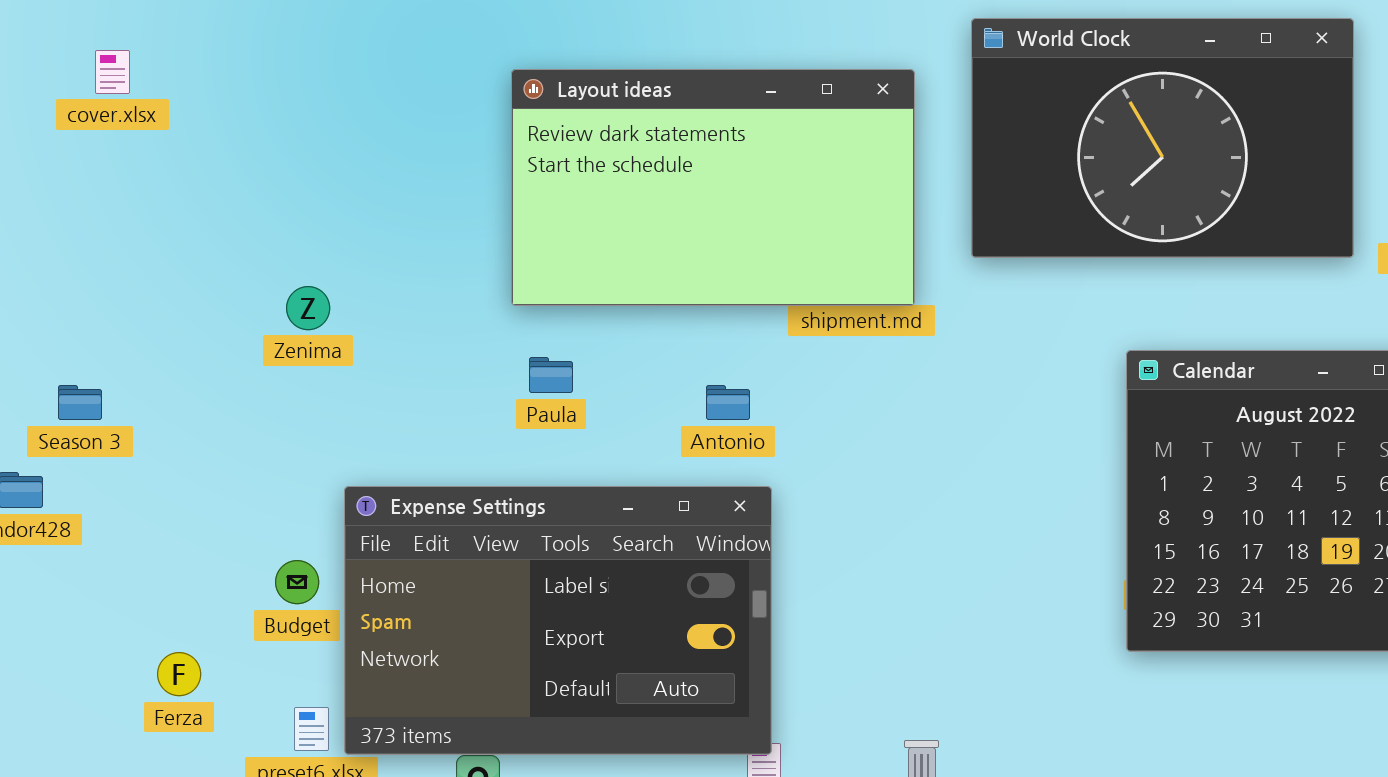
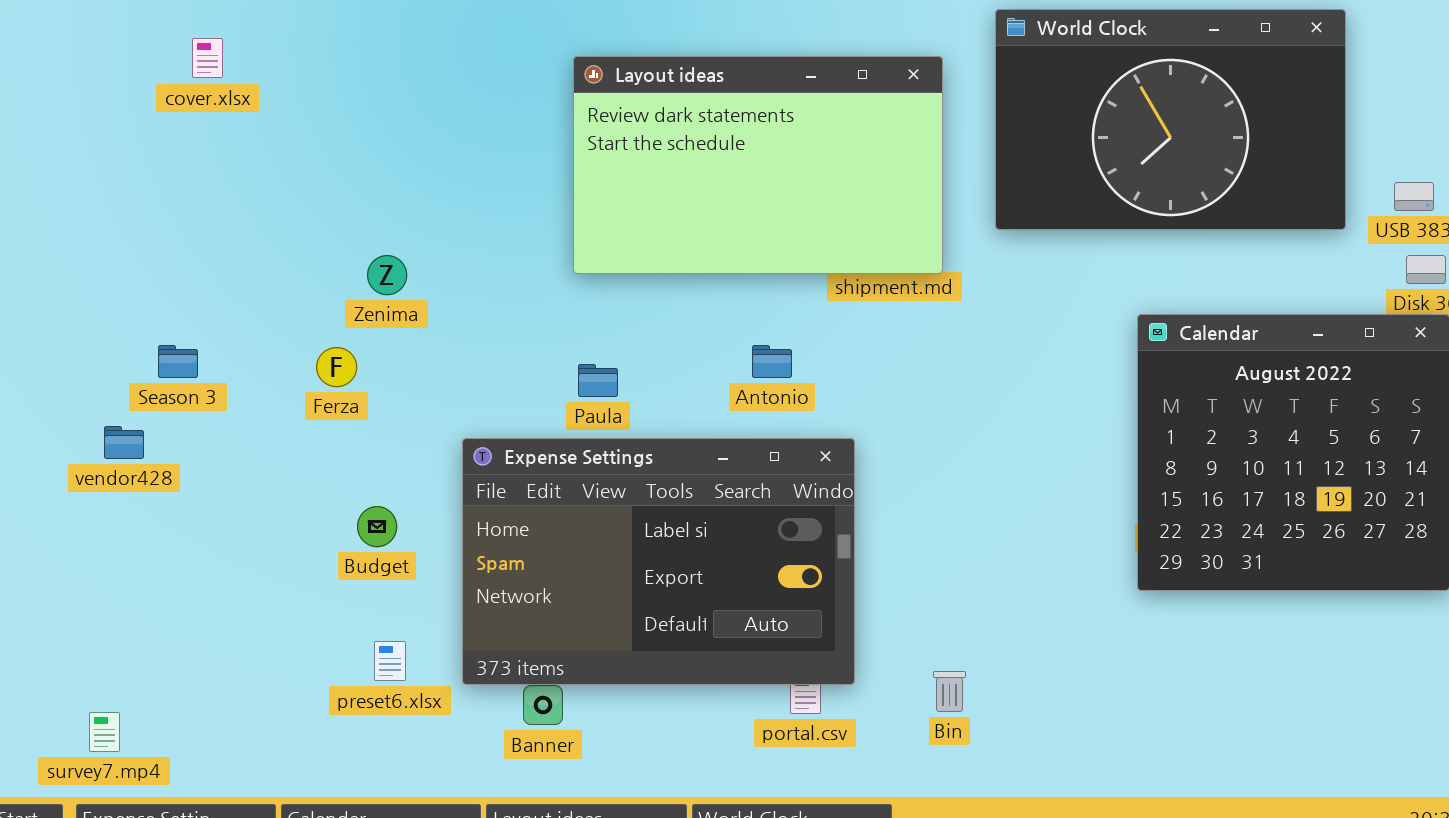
Paula: [529,357,573,393] -> [578,364,618,397], moved
Expense Settings: [344,486,772,755] -> [462,438,855,685], moved
Ferza: [157,652,201,696] -> [316,347,357,387], moved

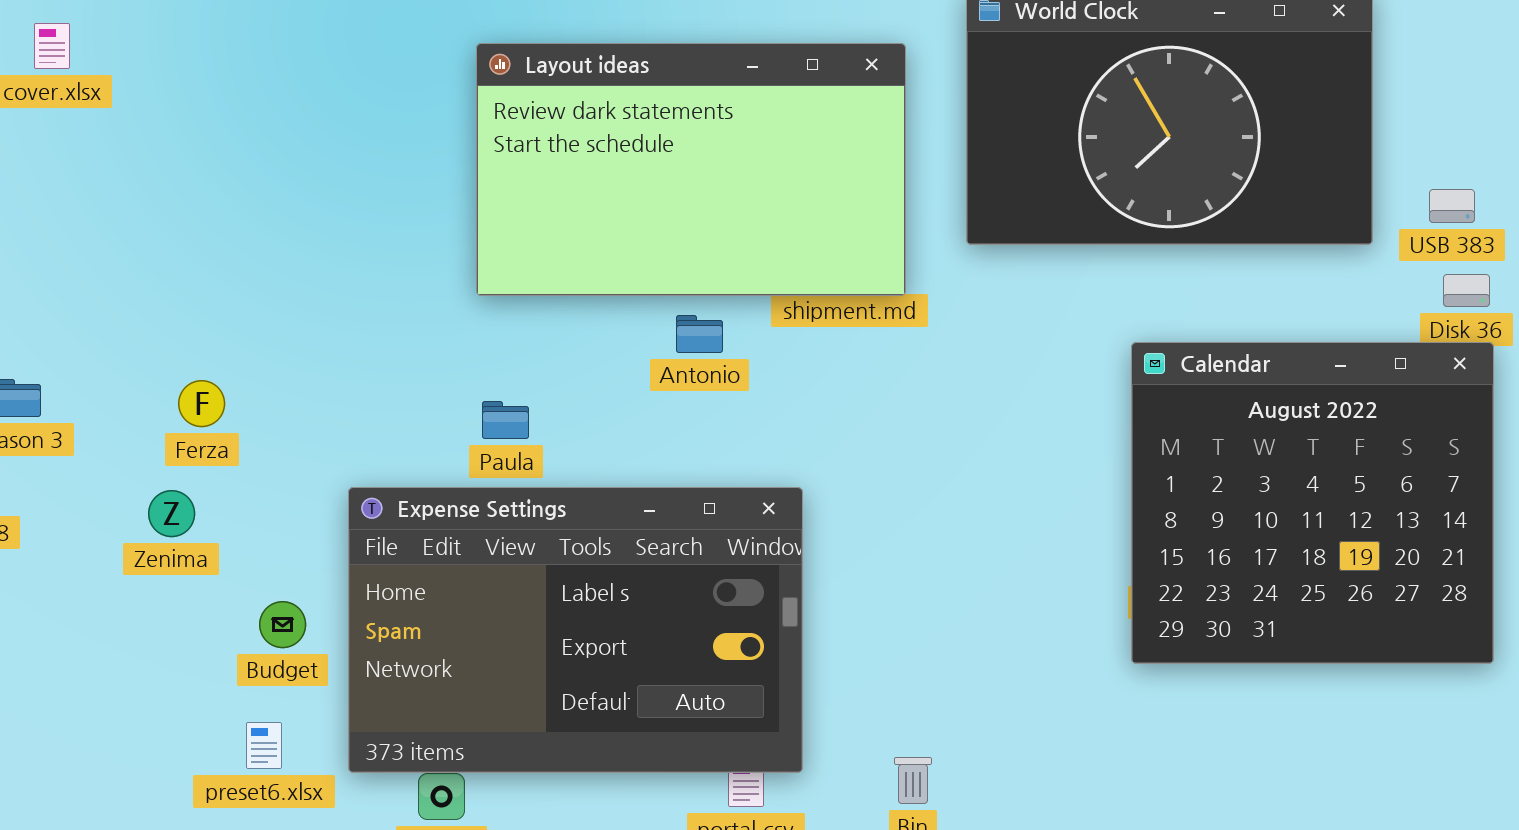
Zenima: [367,255,407,295] -> [148,490,195,537], moved
Antonio: [752,345,792,378] -> [676,315,723,353], moved
Budget: [357,506,397,547] -> [259,601,306,648], moved

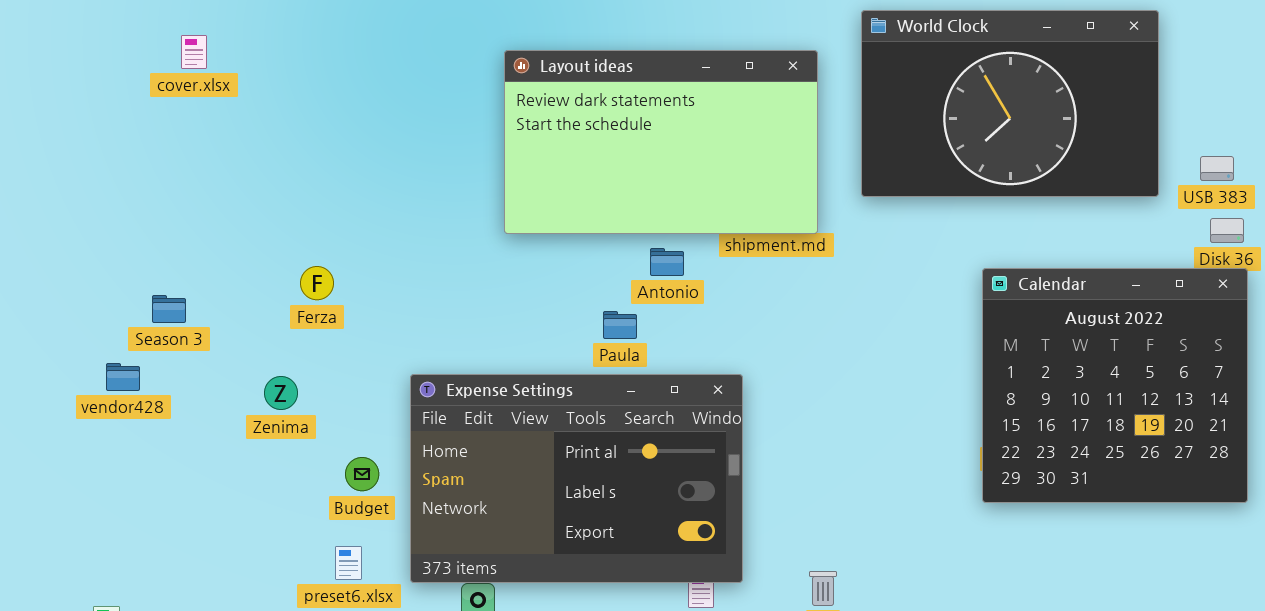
Ferza: [178,380,225,427] -> [300,266,334,300], moved
Paula: [482,401,529,439] -> [603,311,637,339], moved
Expense Settings: [348,487,803,773] -> [410,374,743,583], scrolled up 1 row

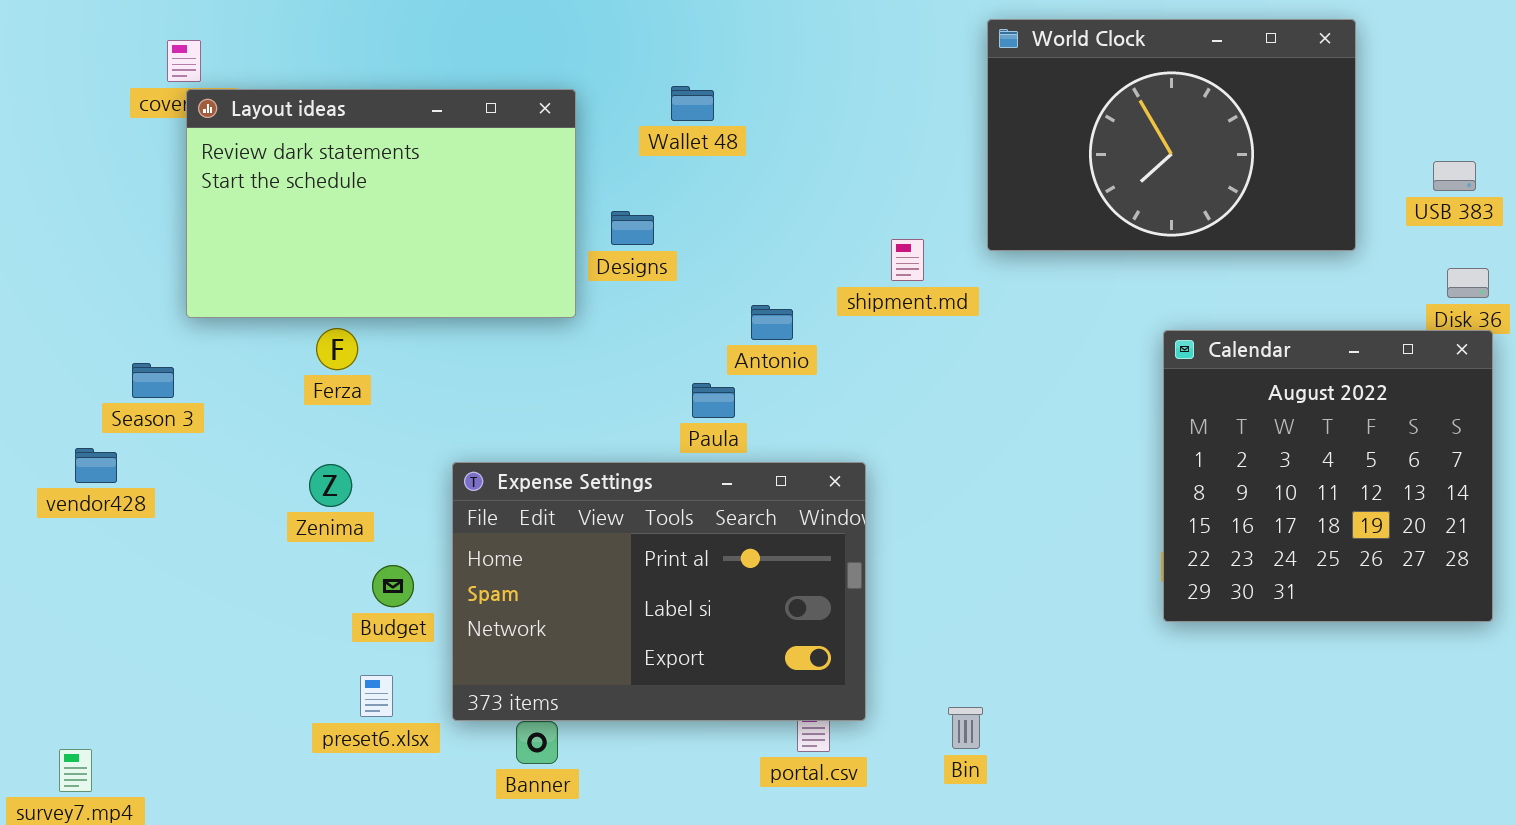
World Clock: [861,10,1159,197] -> [987,19,1356,251], moved
Layout ideas: [504,50,818,234] -> [186,89,576,318], moved
USB 383: [1200,156,1234,181] -> [1433,161,1476,191], moved
Zenima: [264,376,298,410] -> [309,464,352,507], moved

